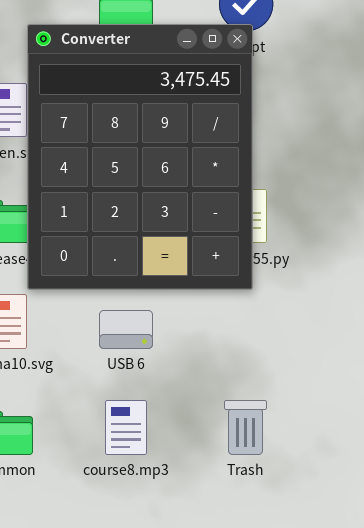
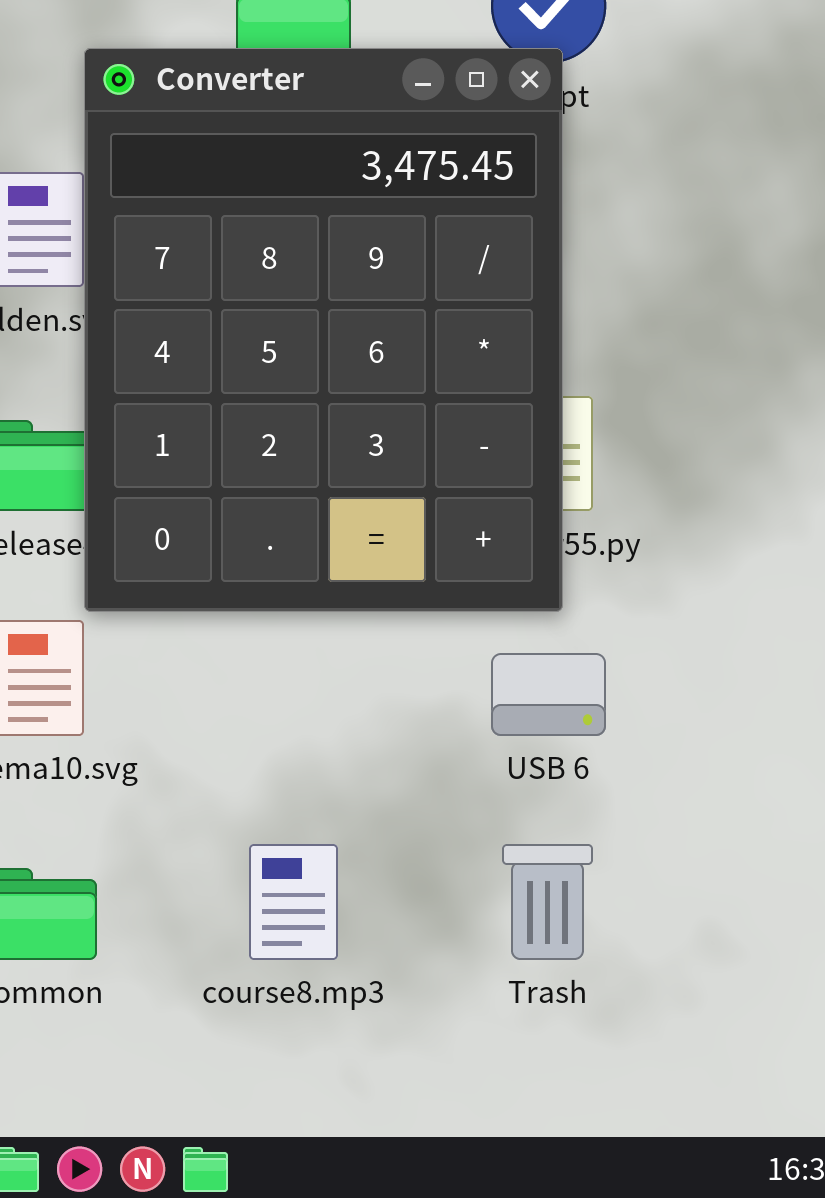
USB 6: [99,310,153,349] -> [491,653,606,736], moved

